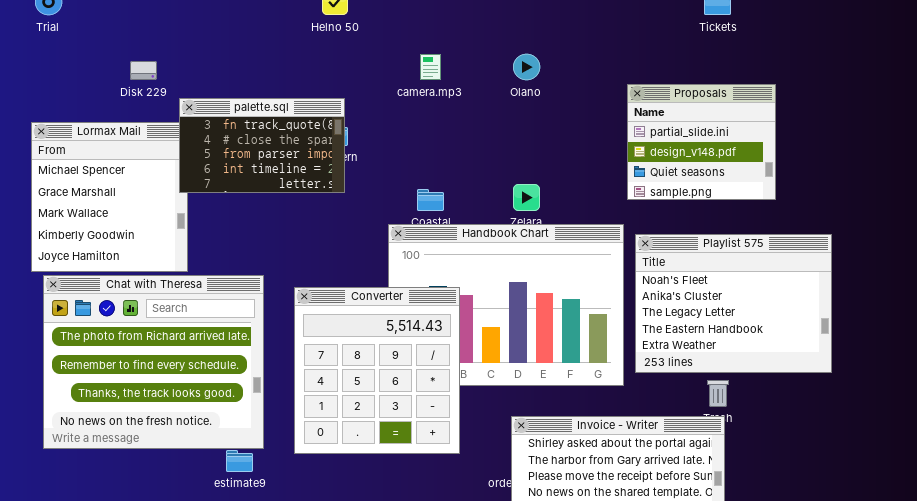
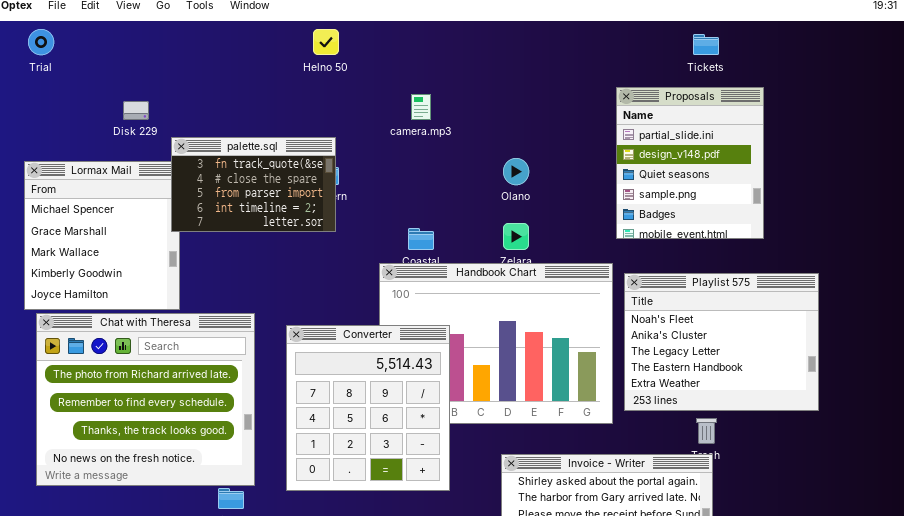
Olano: [513,54,540,80] -> [503,158,529,185], moved
Proposals: [627,84,776,200] -> [616,87,764,239], resized

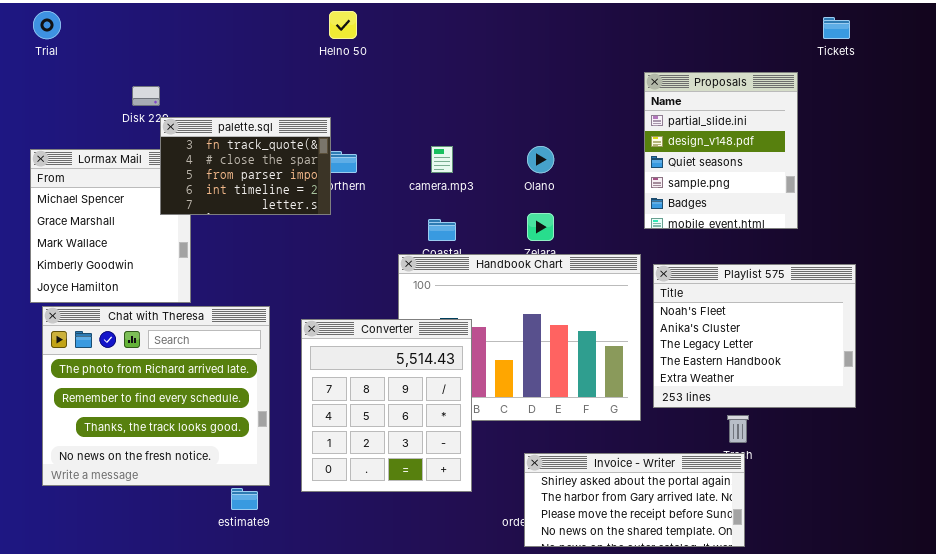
Tickets: [693,34,719,55] -> [823,17,850,39], moved
camera.mp3: [411,94,431,120] -> [431,146,453,173], moved
palette.sql: [171,137,336,232] -> [160,117,331,215], moved

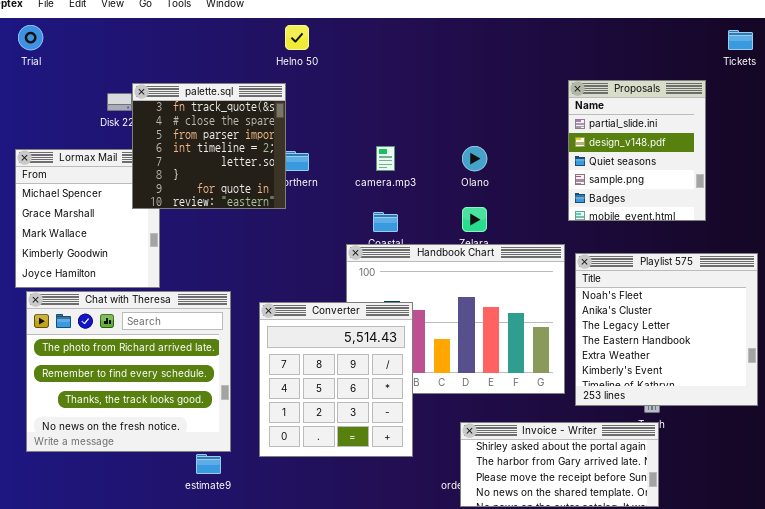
palette.sql: [160,117,331,215] -> [132,83,286,209], resized
Playlist 575: [653,264,856,408] -> [575,253,758,406], resized

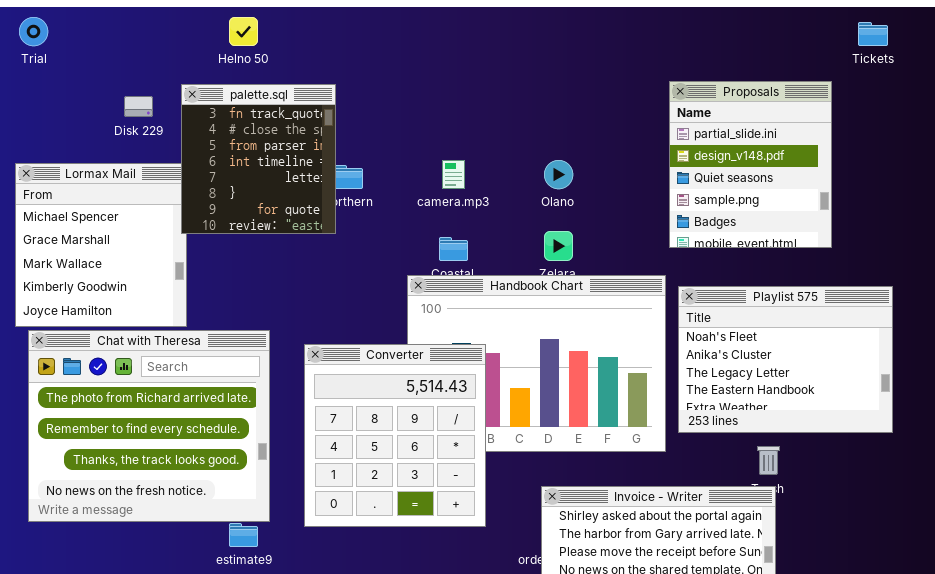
Helno 50: [285,25,309,50] -> [229,17,258,46], moved
palette.sql: [132,83,286,209] -> [181,84,336,234], resized
Playlist 575: [575,253,758,406] -> [678,286,893,433], resized

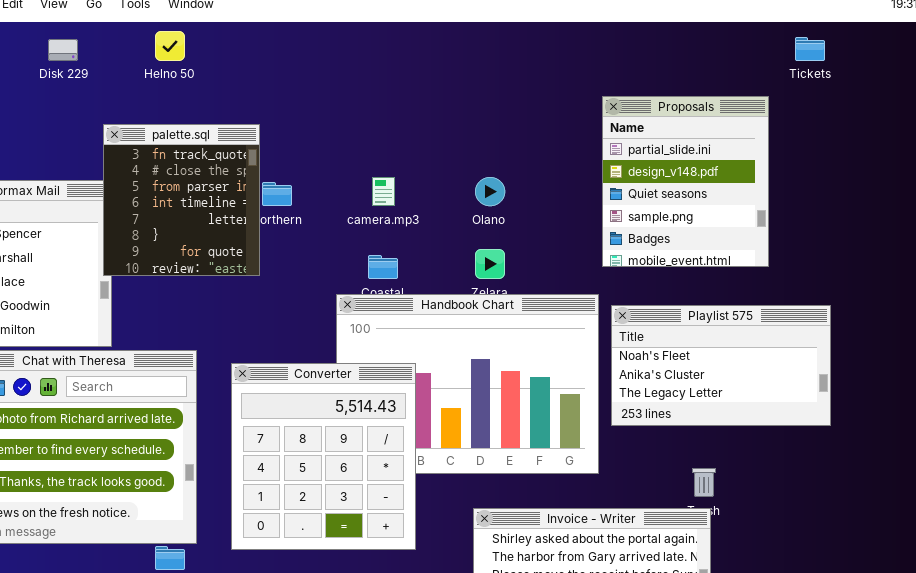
palette.sql: [181,84,336,234] -> [103,124,260,276], moved
Disk 229: [124,96,153,117] -> [48,39,78,61], moved
Playlist 575: [678,286,893,433] -> [611,305,831,426], resized

